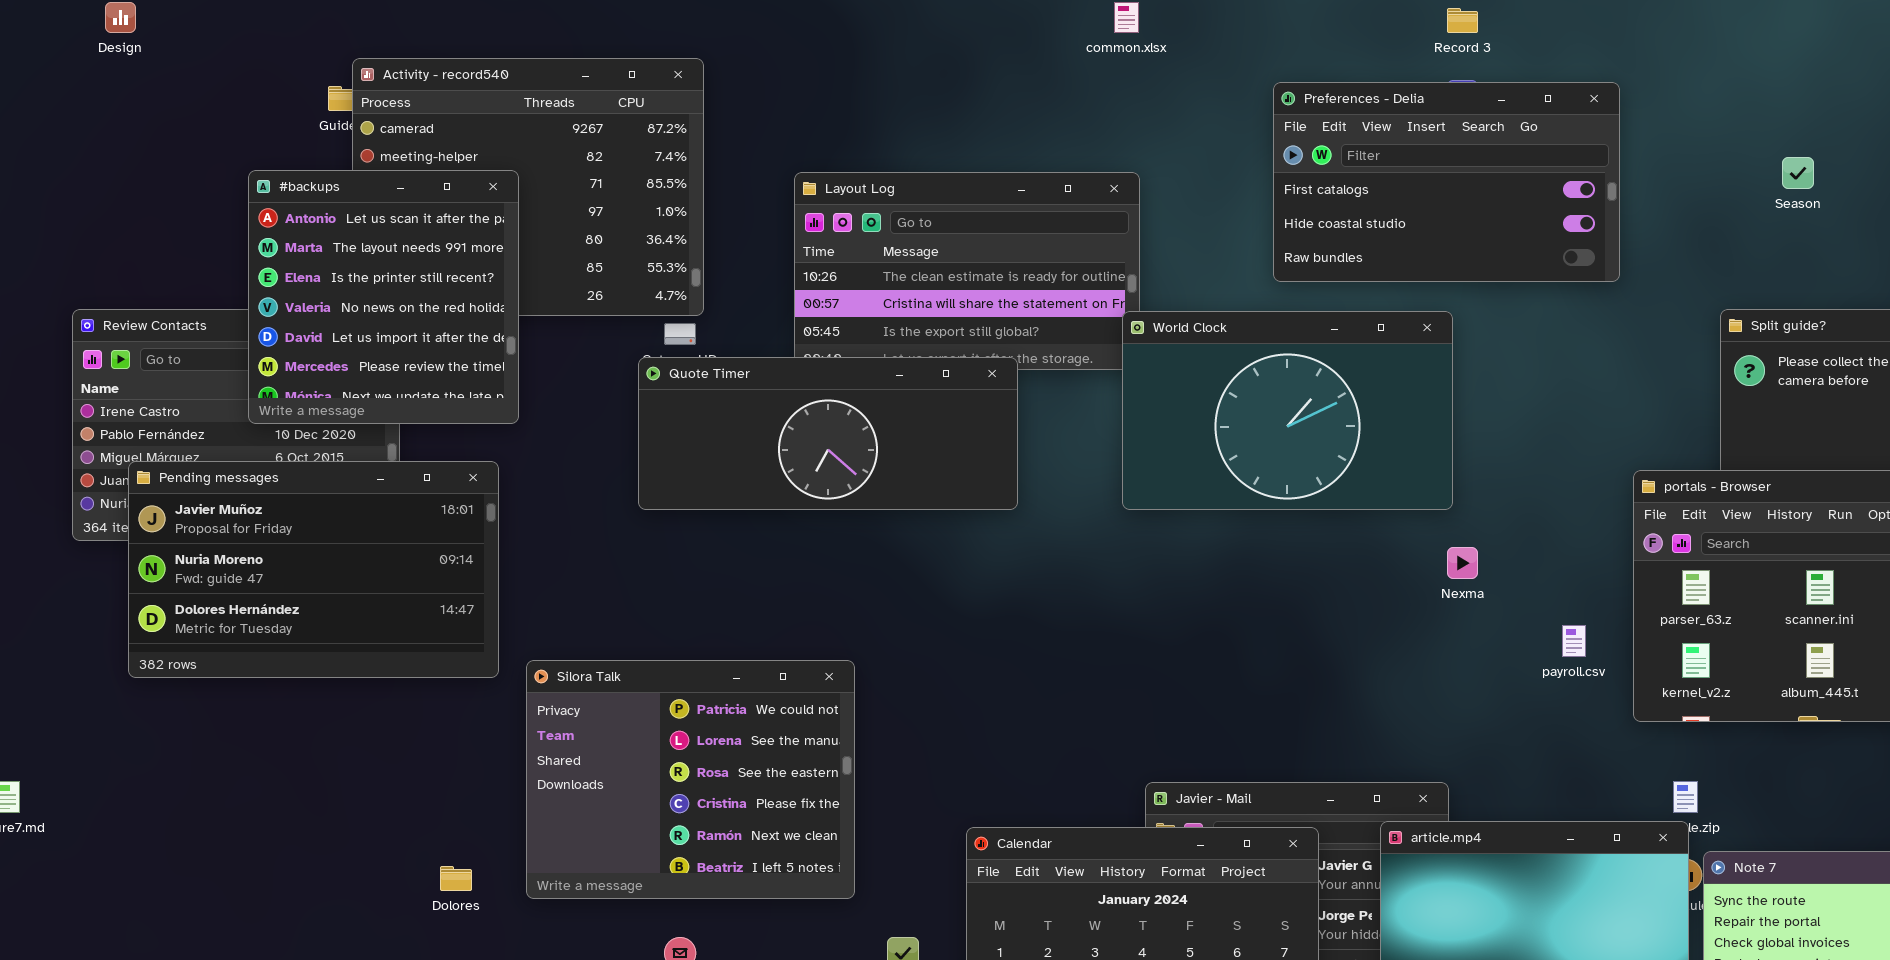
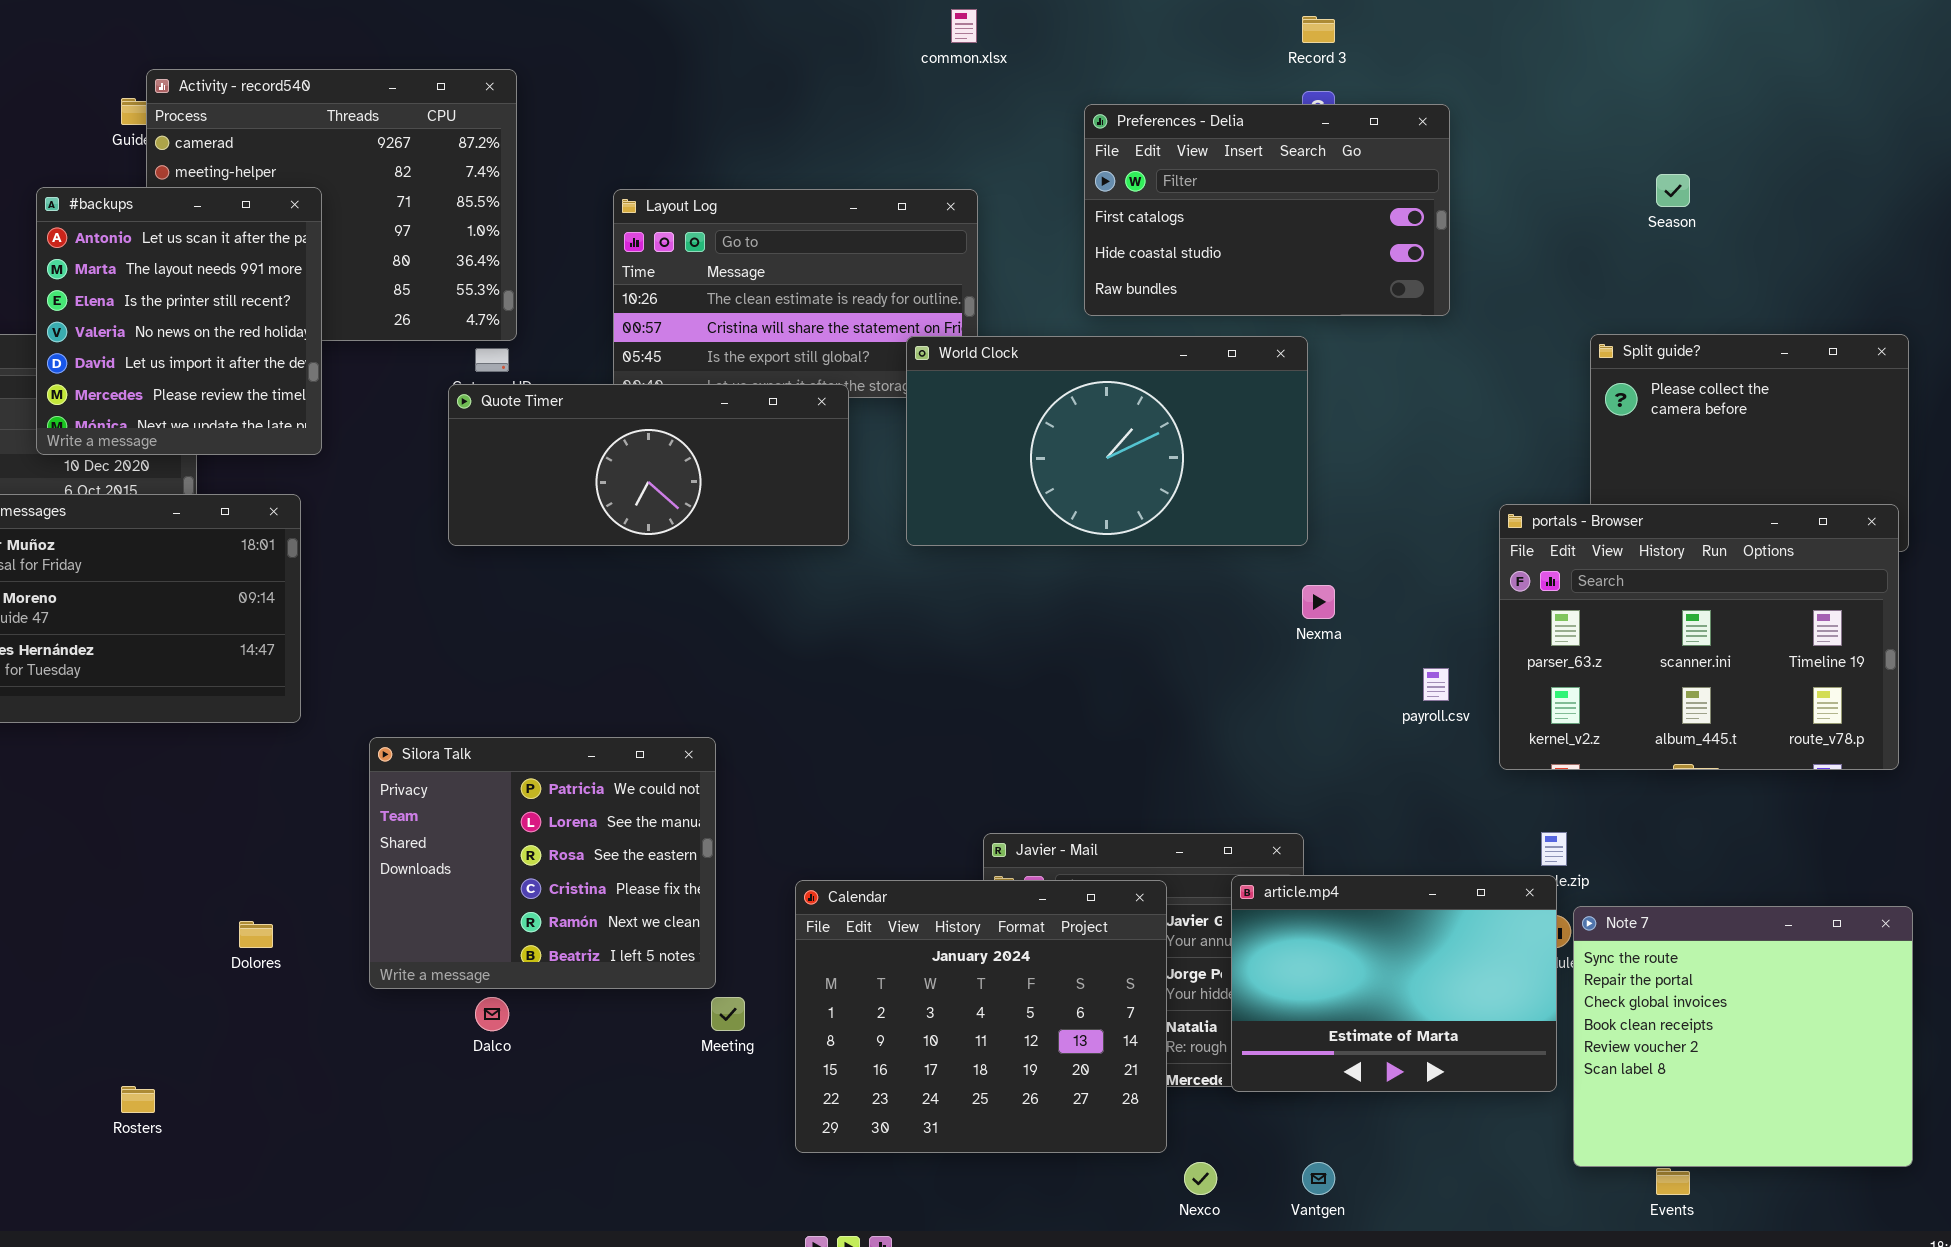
Preferences - Delia: [1273,82,1620,282] -> [1084,104,1450,316], moved
World Clock: [1122,311,1453,510] -> [906,336,1308,546], resized
Silora Talk: [526,660,855,899] -> [369,737,716,989], moved

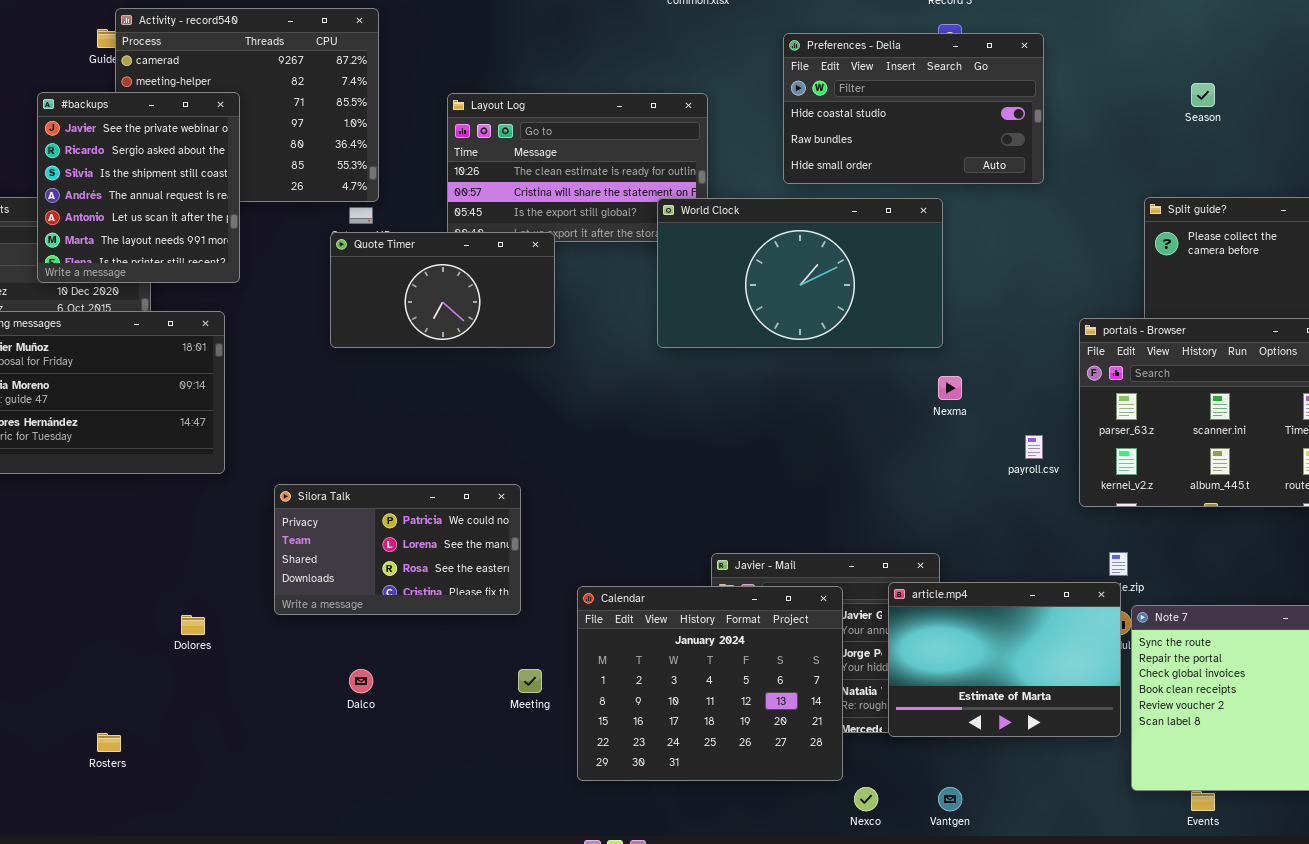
Preferences - Delia: [1084,104,1450,316] -> [783,33,1044,184], scrolled down 1 row
#backups: [36,187,322,455] -> [37,92,240,283], scrolled up 4 rows
Quote Timer: [448,384,849,546] -> [330,232,555,348], resized
Silora Talk: [369,737,716,989] -> [274,484,521,615], resized

